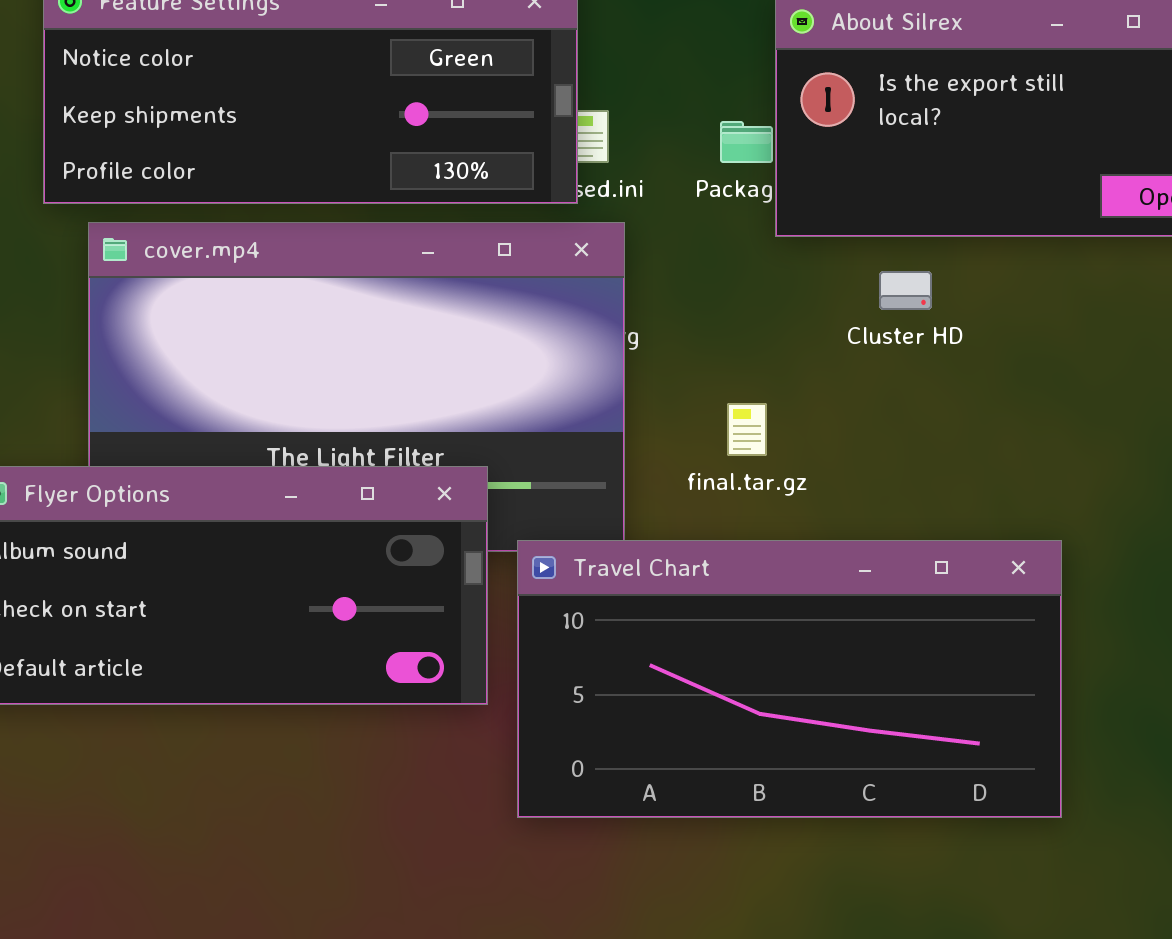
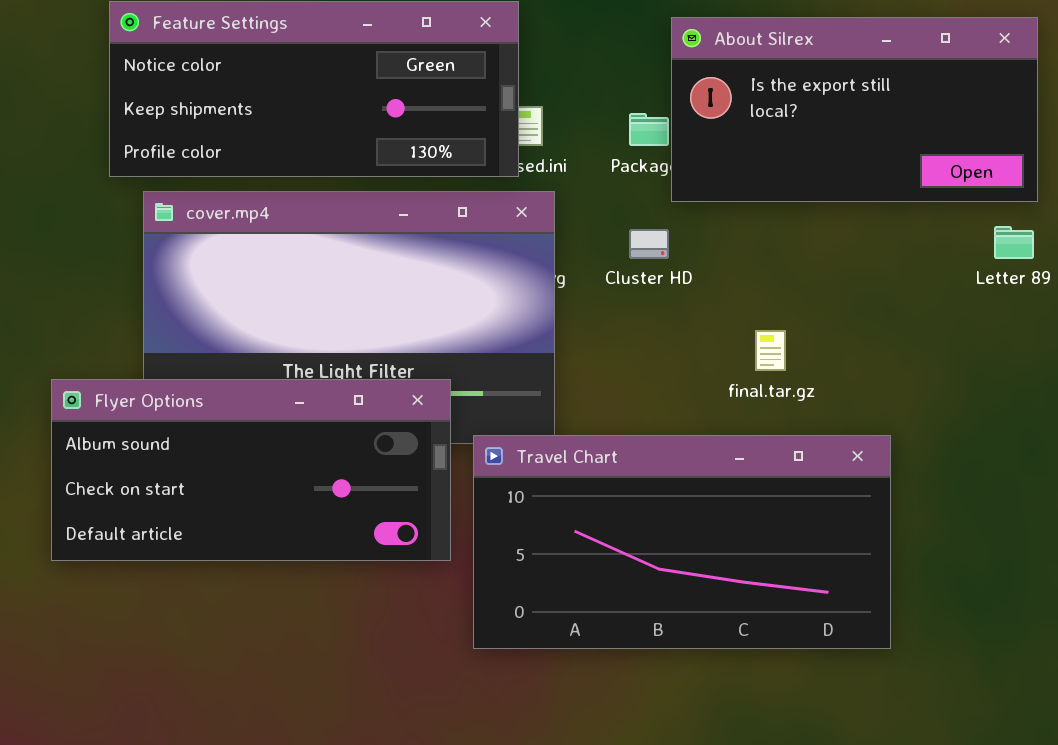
Cluster HD: [879,271,932,310] -> [629,229,669,259], moved
final.tar.gz: [727,403,767,456] -> [755,330,786,371], moved

